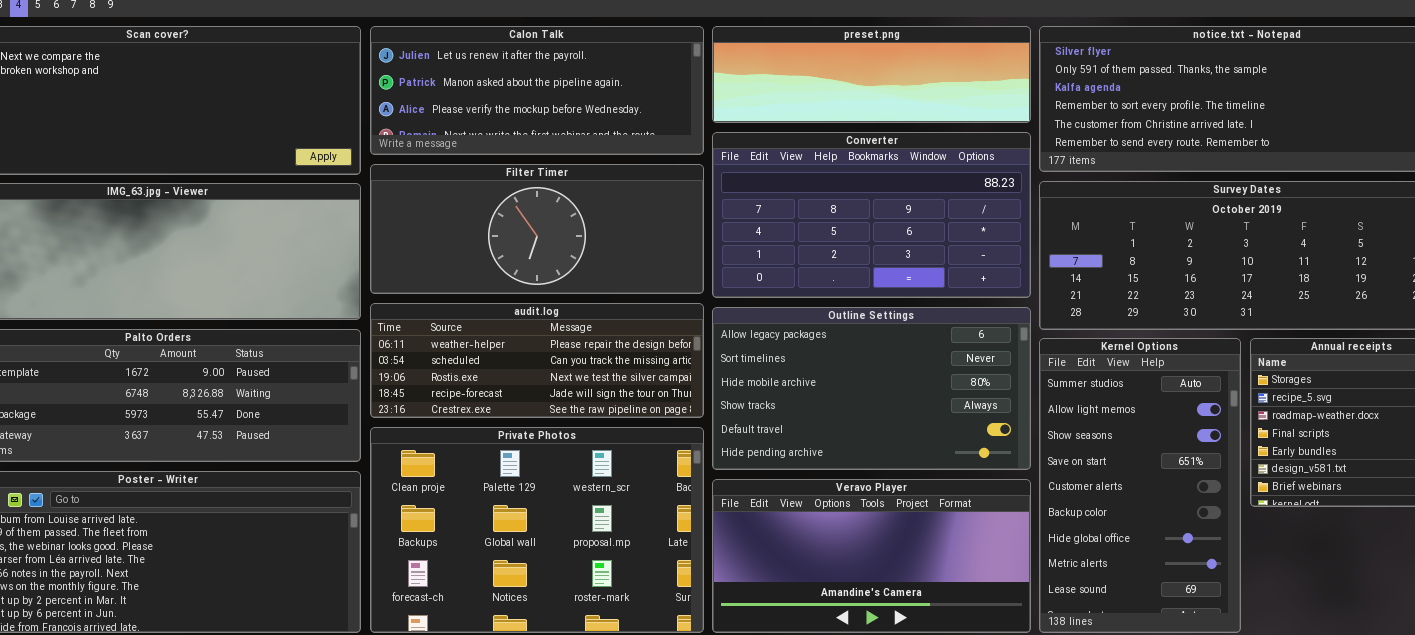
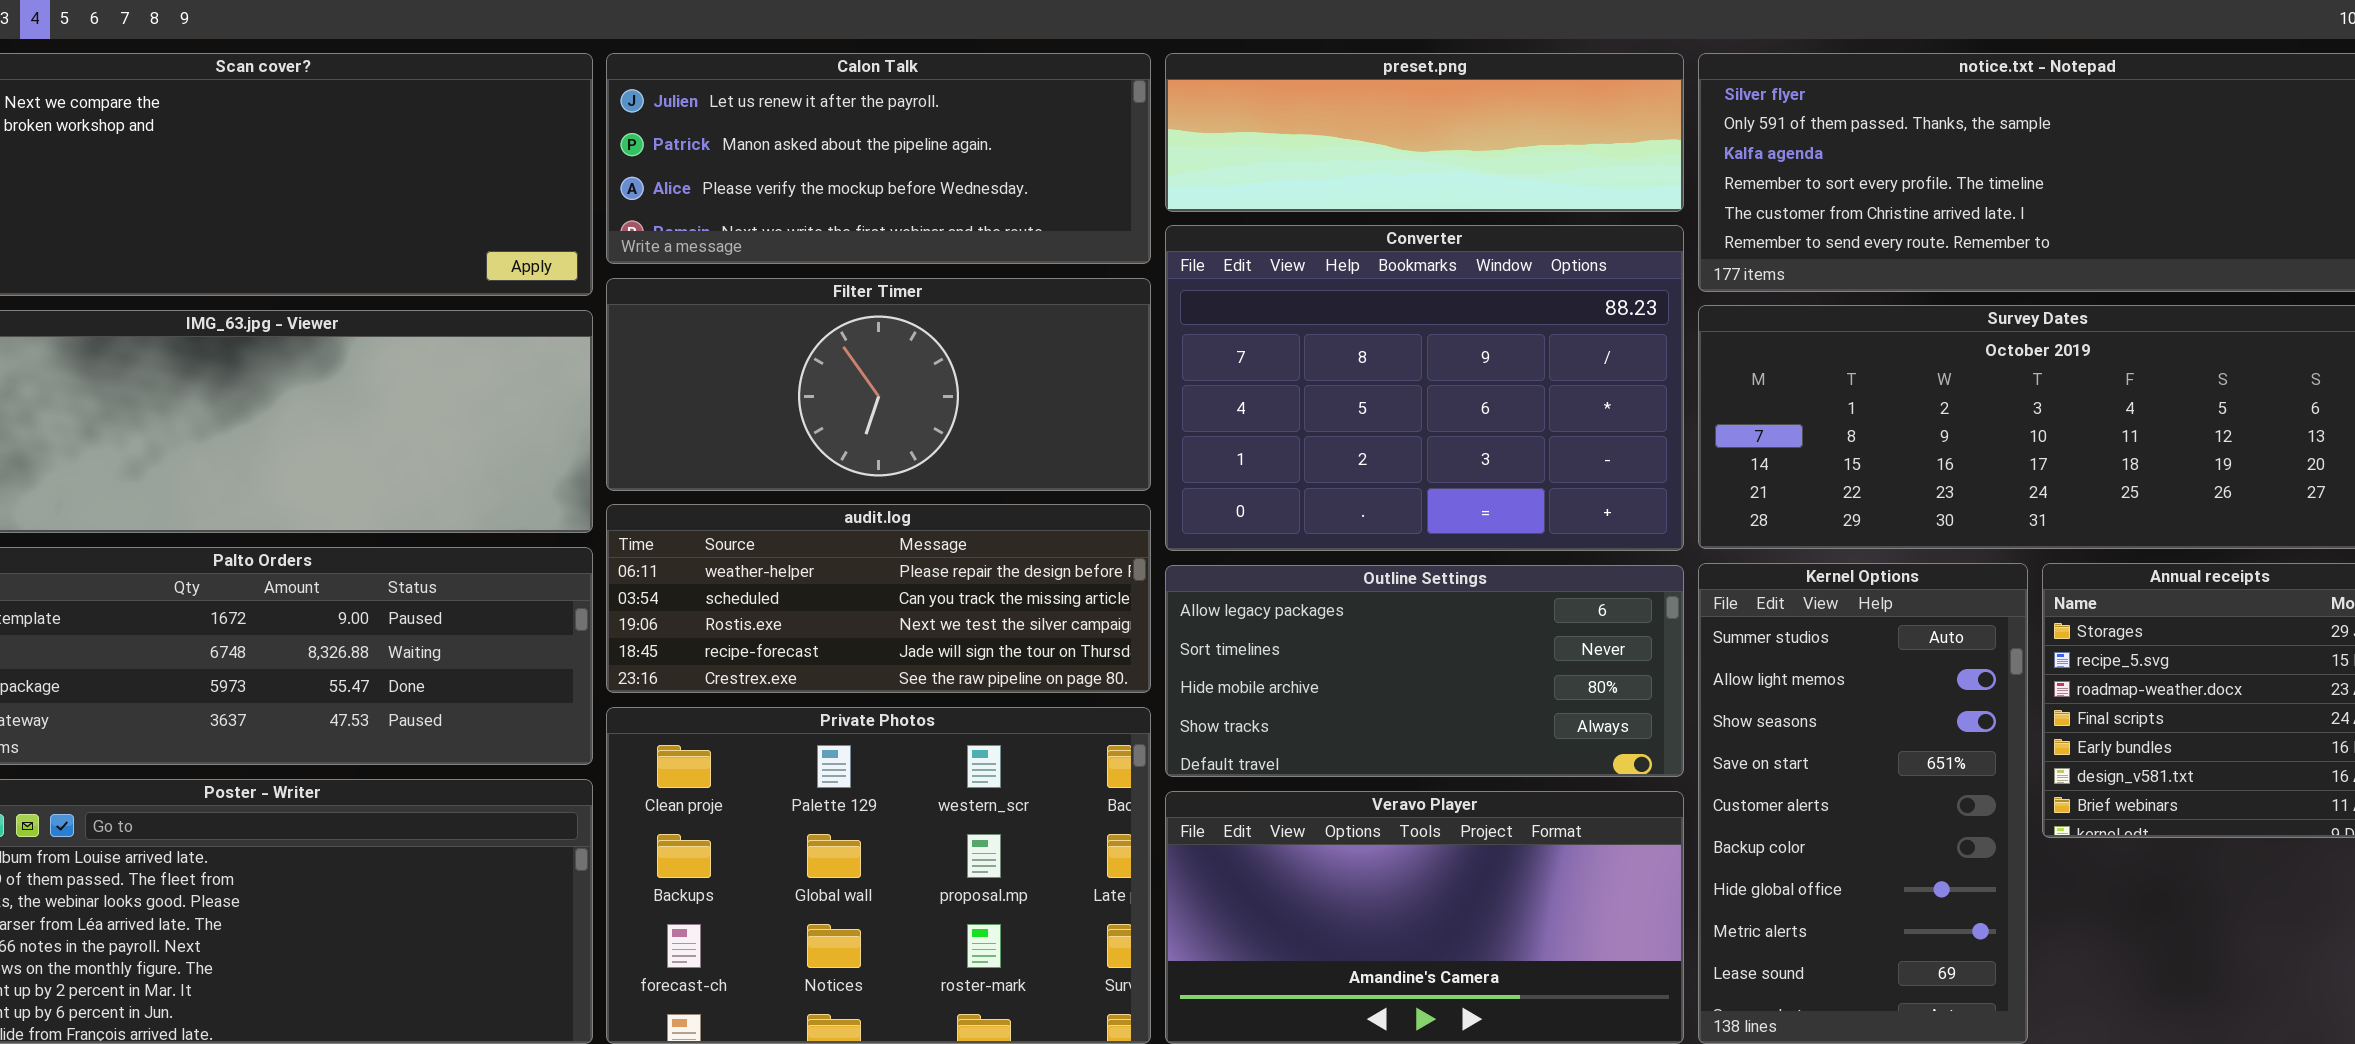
Converter: [712,132,1031,298] -> [1165,225,1684,551], resized
Outline Settings: [712,307,1031,470] -> [1165,565,1684,777], resized

